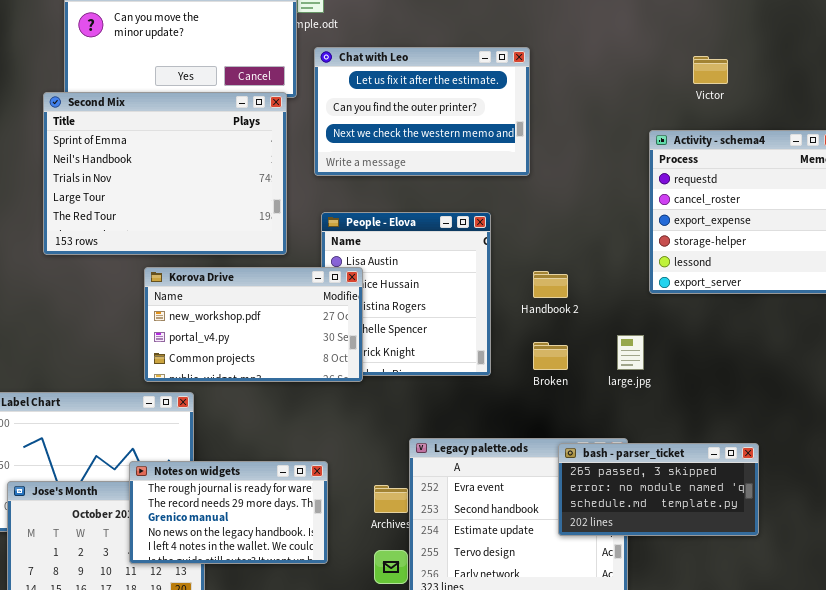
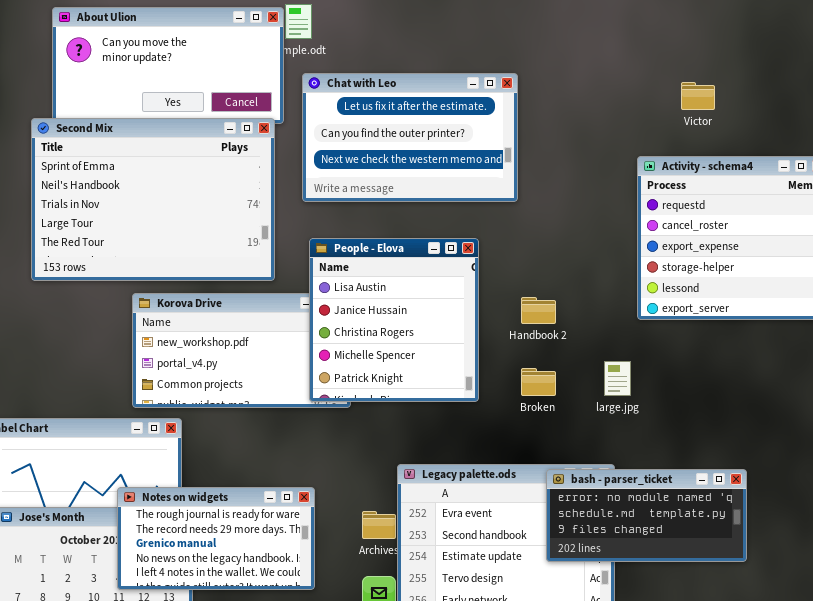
People - Elova: [321,212,491,376] -> [309,238,479,402], raised
bash - parser_ticket: [558,443,759,536] -> [546,469,747,562], scrolled down 1 row

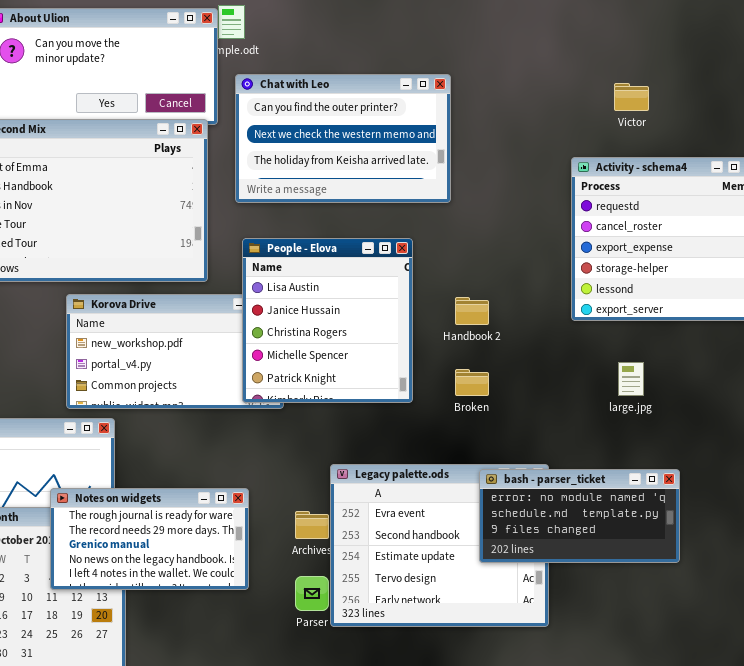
Chat with Leo: [302,73,518,202] -> [235,74,451,203], scrolled down 1 row
large.jpg: [604,361,631,396] -> [618,362,644,396], moved

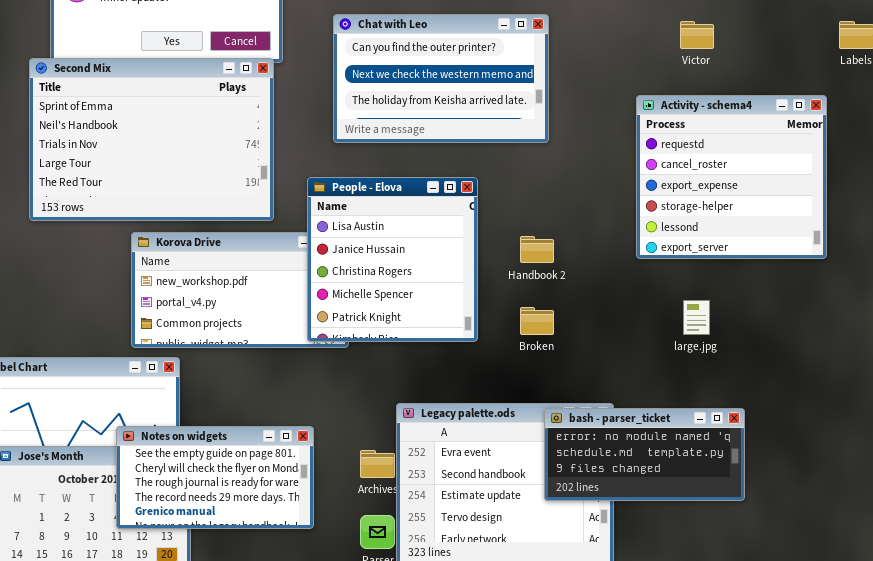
Chat with Leo: [235,74,451,203] -> [333,14,549,143], moved
Notes on widgets: [50,488,249,590] -> [116,426,314,529], scrolled up 2 rows

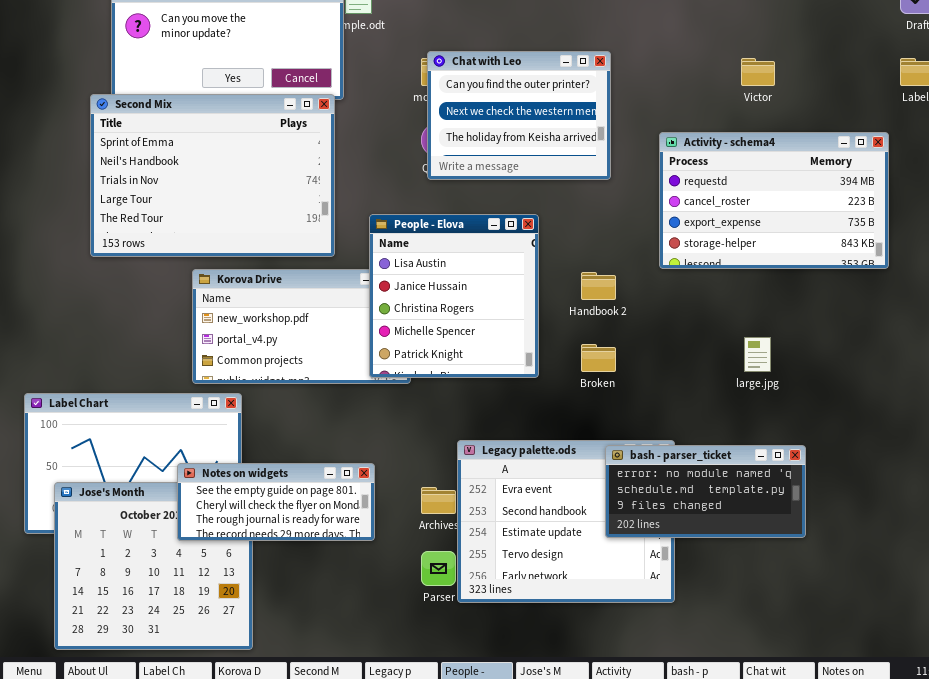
Chat with Leo: [333,14,549,143] -> [427,51,611,180], resized
Activity - schema4: [636,95,827,259] -> [659,132,889,269], resized
Notes on widgets: [116,426,314,529] -> [177,463,375,541], resized

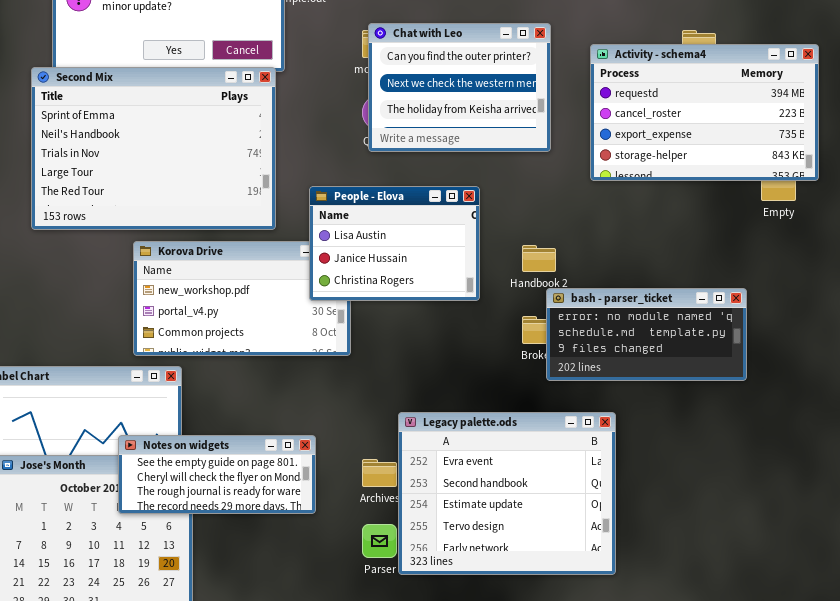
Activity - schema4: [659,132,889,269] -> [590,44,819,181], moved
People - Elova: [369,214,539,378] -> [309,186,480,301], resized
bash - parser_ticket: [605,445,806,538] -> [546,288,747,381], moved

